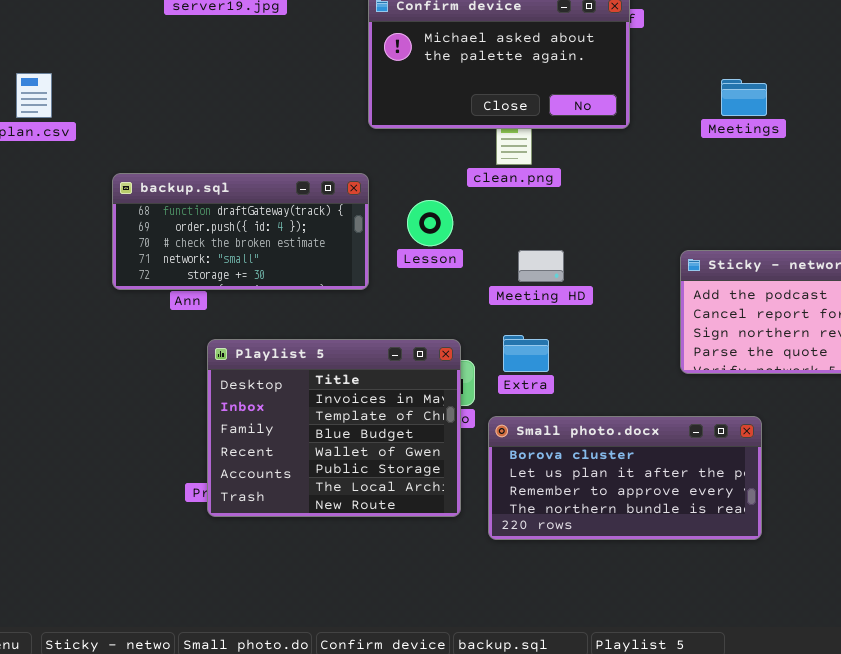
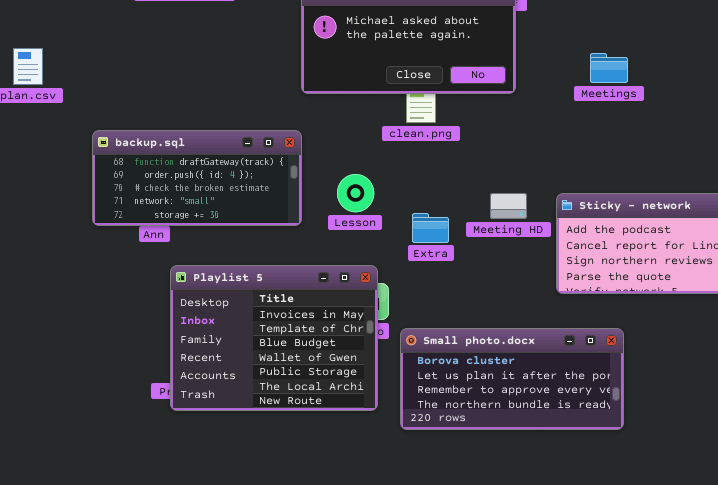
Lesson: [407,200,453,246] -> [337,174,374,212], moved
Meeting HD: [518,250,564,282] -> [490,193,527,219], moved
Extra: [503,335,549,372] -> [412,213,449,243], moved

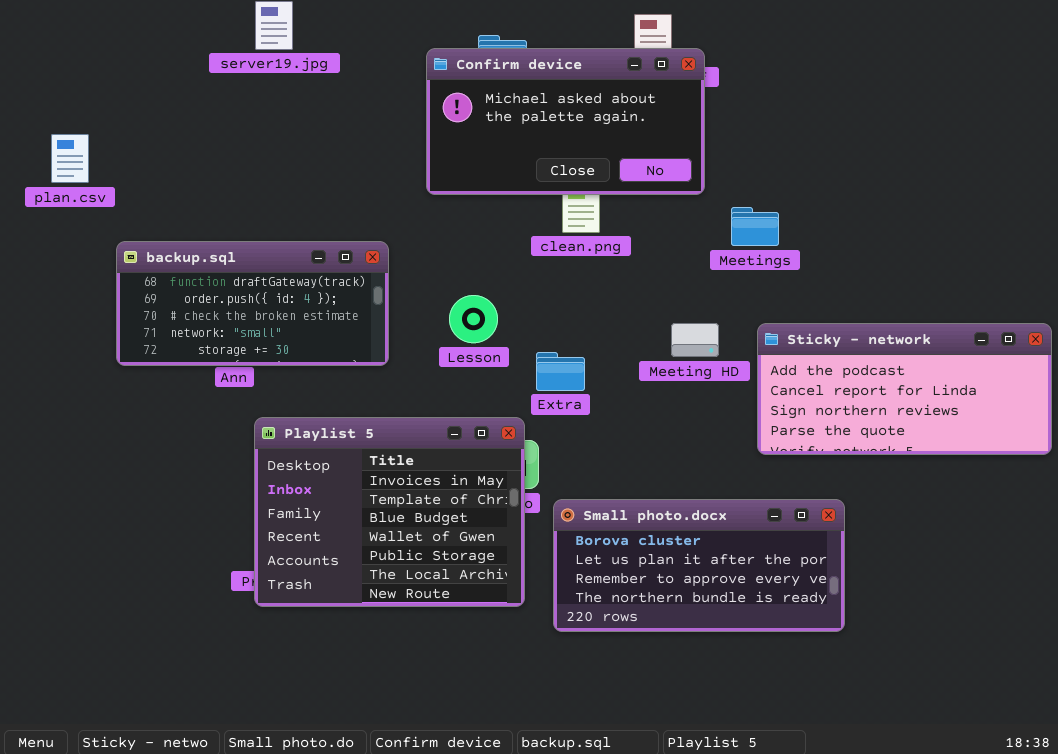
Meetings: [590,53,628,83] -> [731,207,779,246], moved
backup.sql: [92,130,302,226] -> [116,241,389,366], moved
Lesson: [337,174,374,212] -> [449,295,498,343], moved
Extra: [412,213,449,243] -> [536,352,585,391], moved

